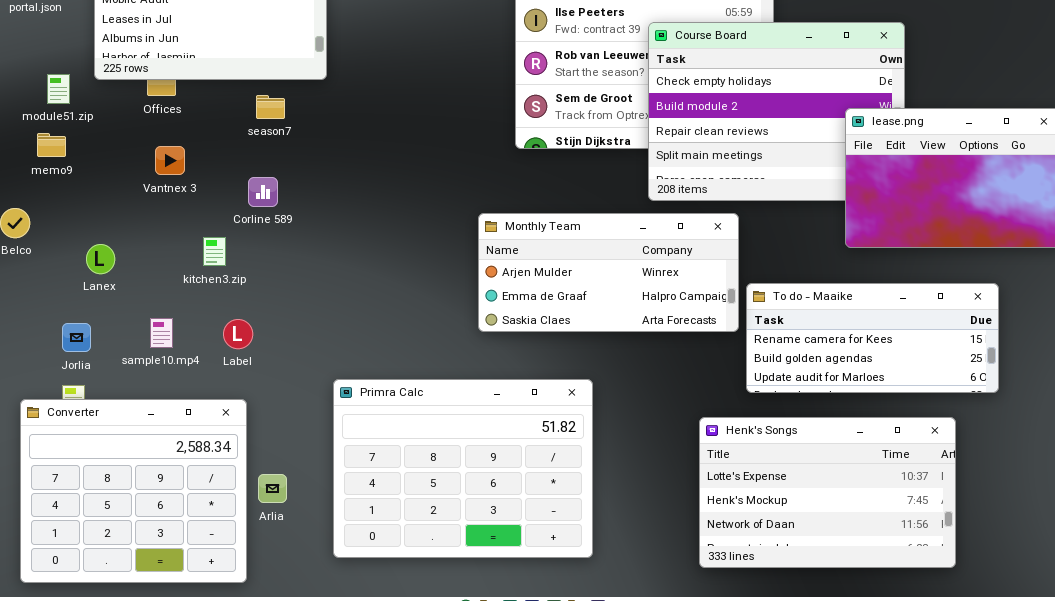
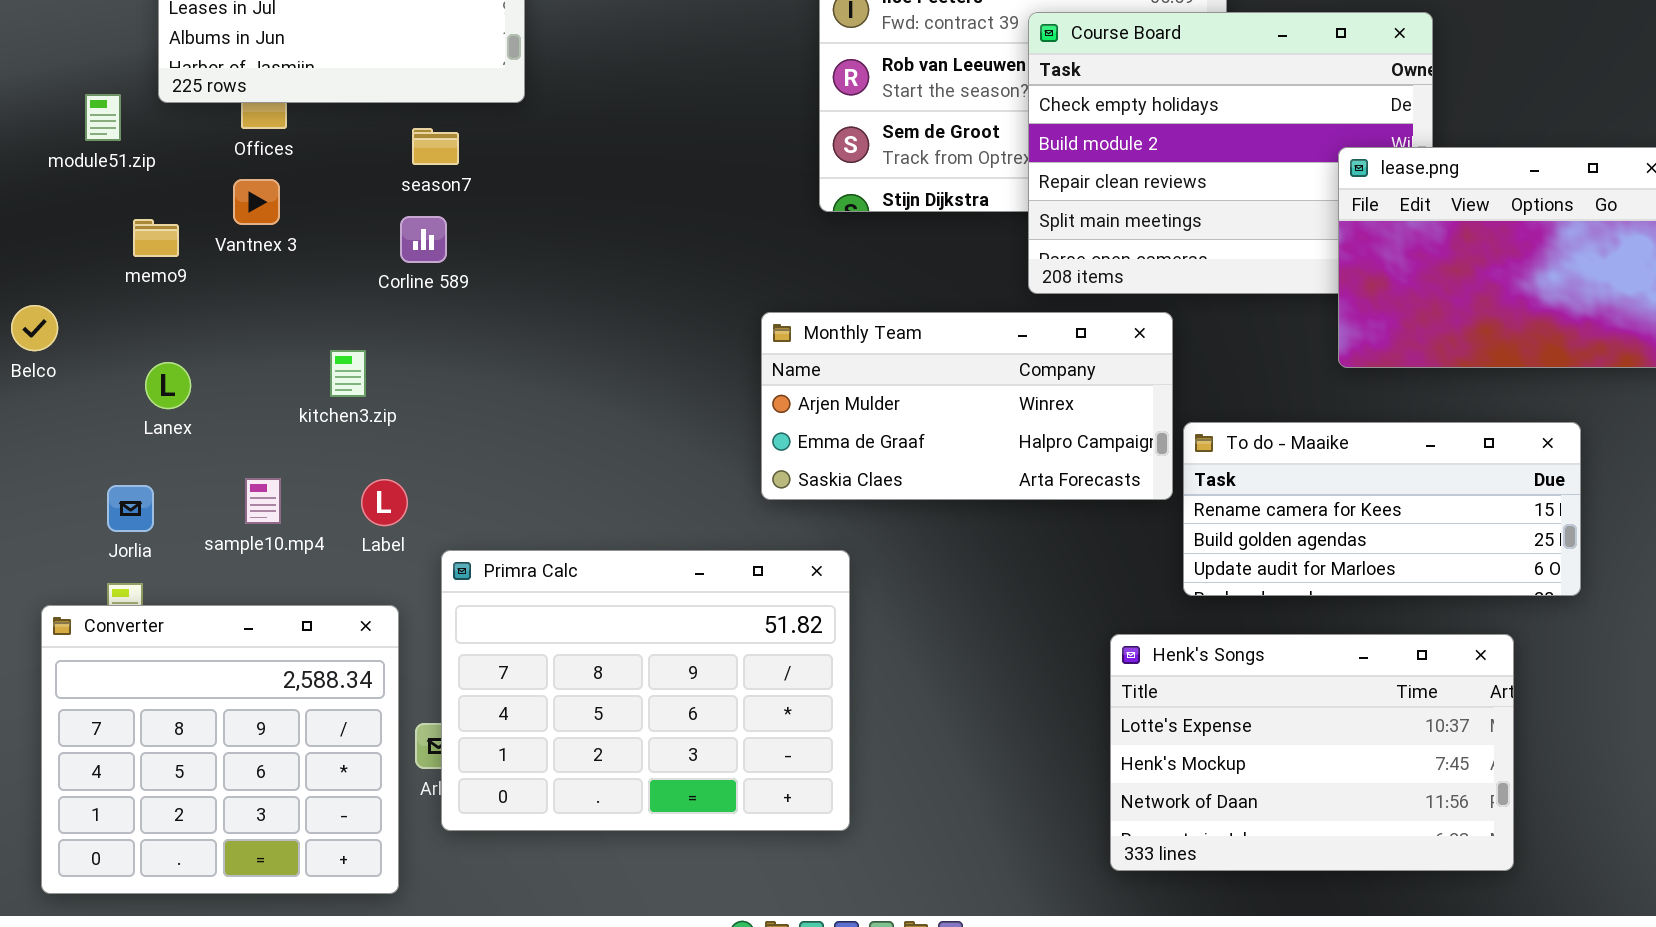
memo9: [37,133,66,157] -> [133,219,179,257], moved
Vantnex 3: [155,146,185,175] -> [233,179,280,225], moved
Corline 589: [248,177,278,207] -> [400,216,447,263], moved
Primra Calc: [333,379,593,558] -> [441,550,850,831], moved

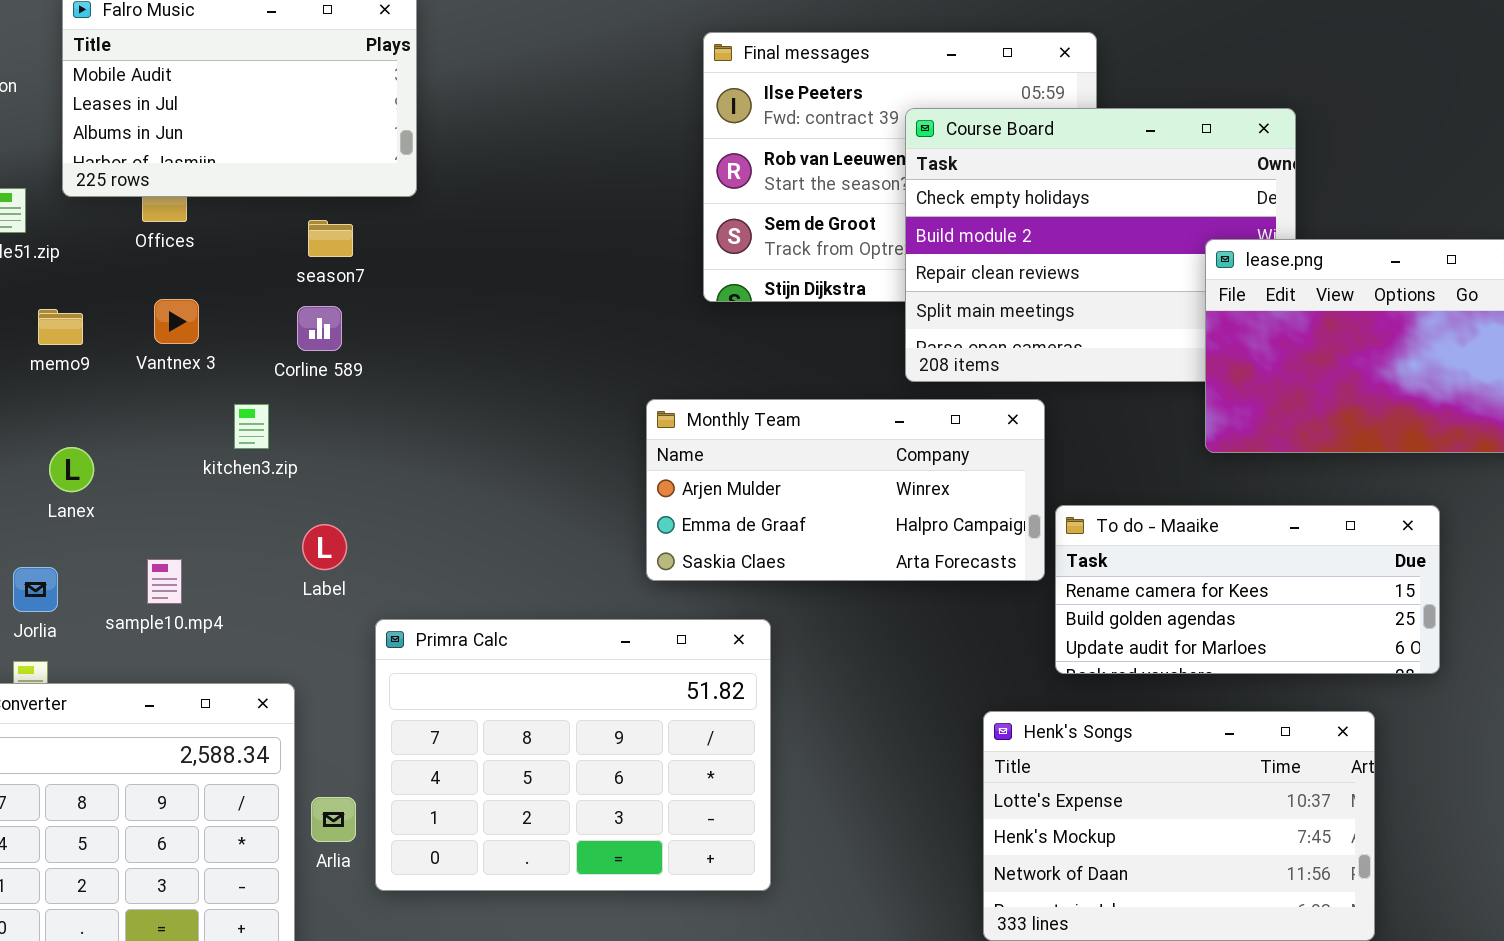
Vantnex 3: [233,179,280,225] -> [154,299,199,344], moved
kitchen3.zip: [330,350,366,397] -> [234,404,269,449], moved
Label: [361,479,408,526] -> [302,524,347,570], moved
Primra Calc: [441,550,850,831] -> [375,619,771,891], moved

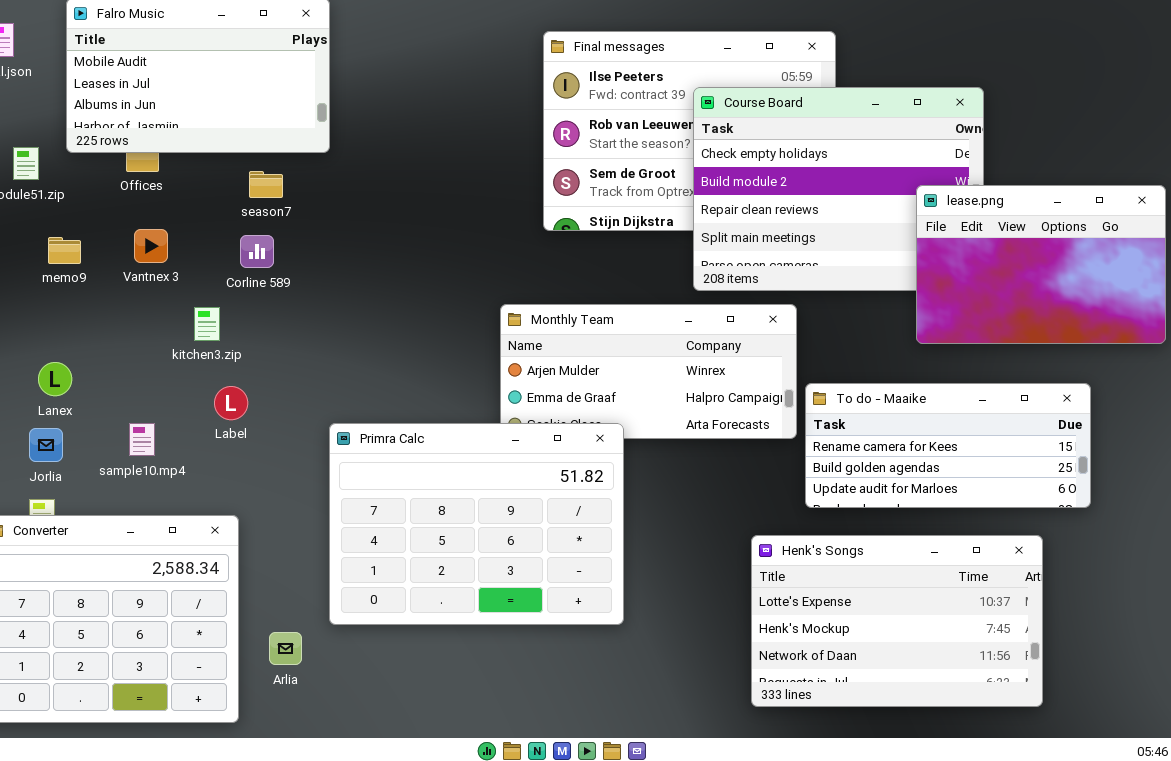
Lanex: [49,447,94,492] -> [38,362,72,396], moved
Label: [302,524,347,570] -> [214,386,248,420], moved
Primra Calc: [375,619,771,891] -> [329,423,624,625], moved
Arlia: [311,797,356,842] -> [269,632,302,665], moved

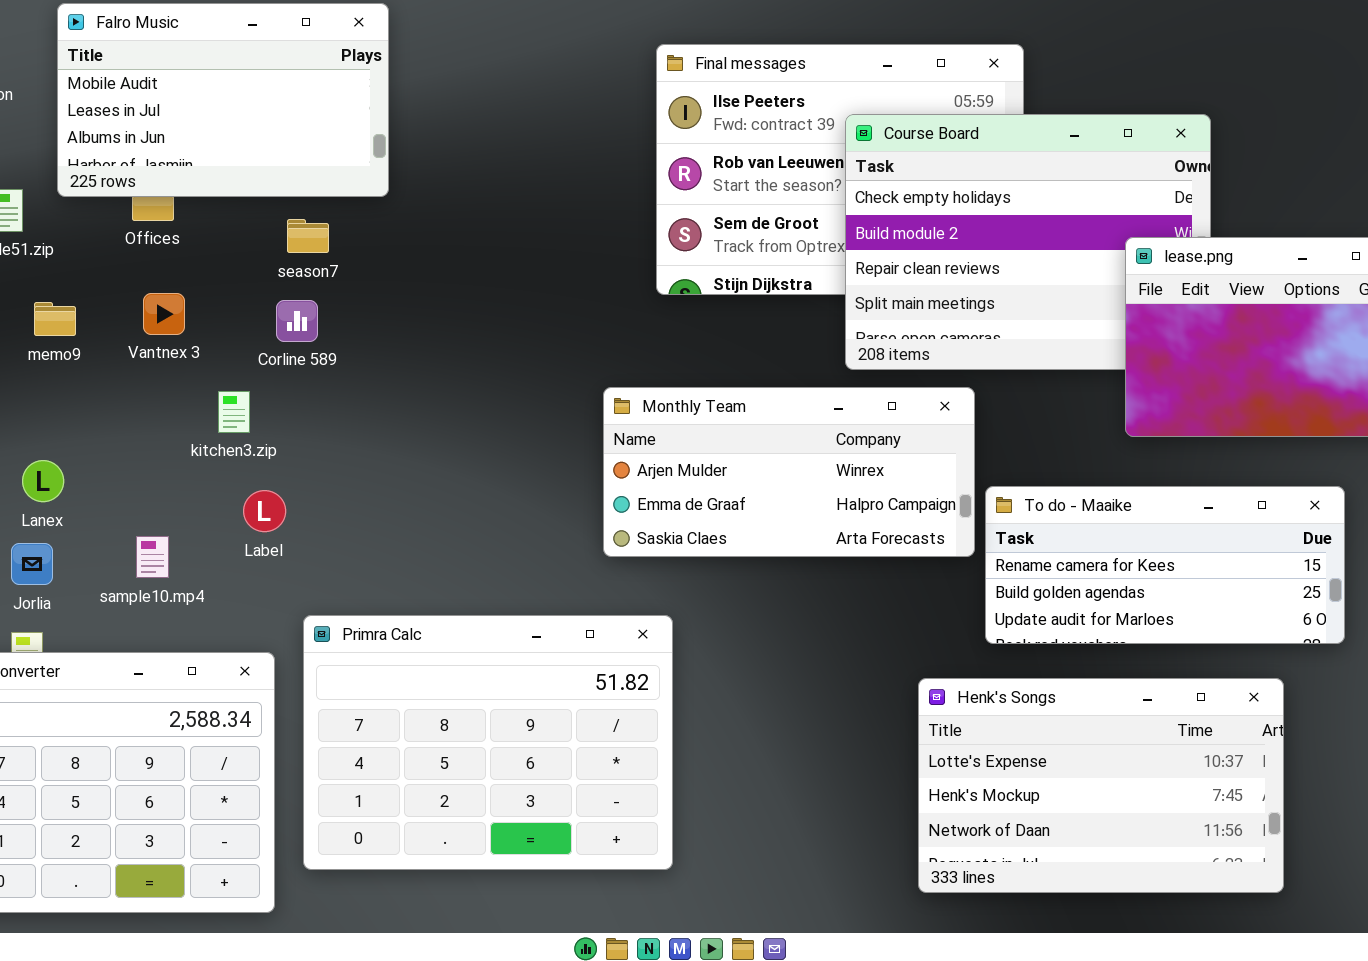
Primra Calc: [329,423,624,625] -> [303,615,673,870], moved

